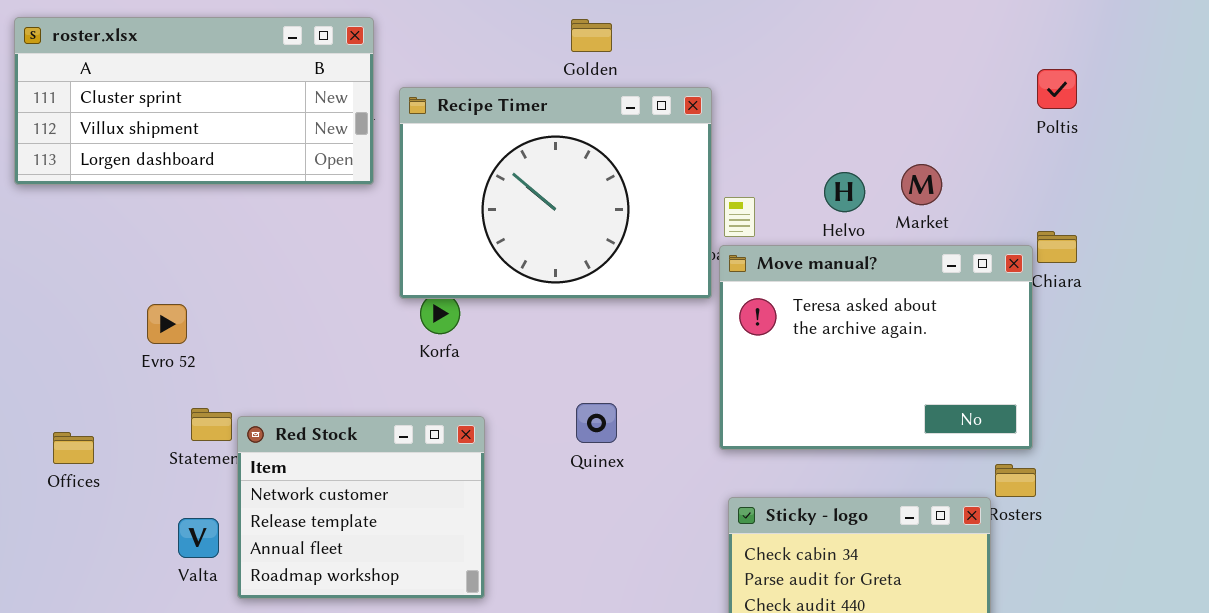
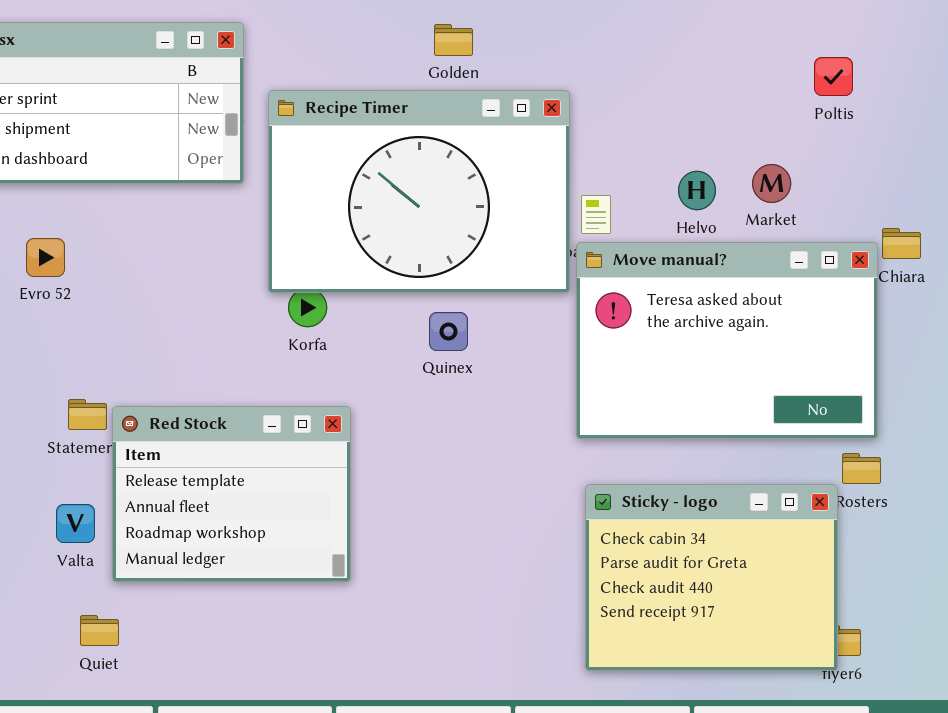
Poltis: [1037,69,1077,109] -> [814,57,853,96], moved
Evro 52: [147,304,187,344] -> [26,238,65,277], moved
Quinex: [576,403,617,443] -> [429,312,468,351], moved
Red Stock: [237,416,485,599] -> [112,406,351,582], scrolled down 1 row

